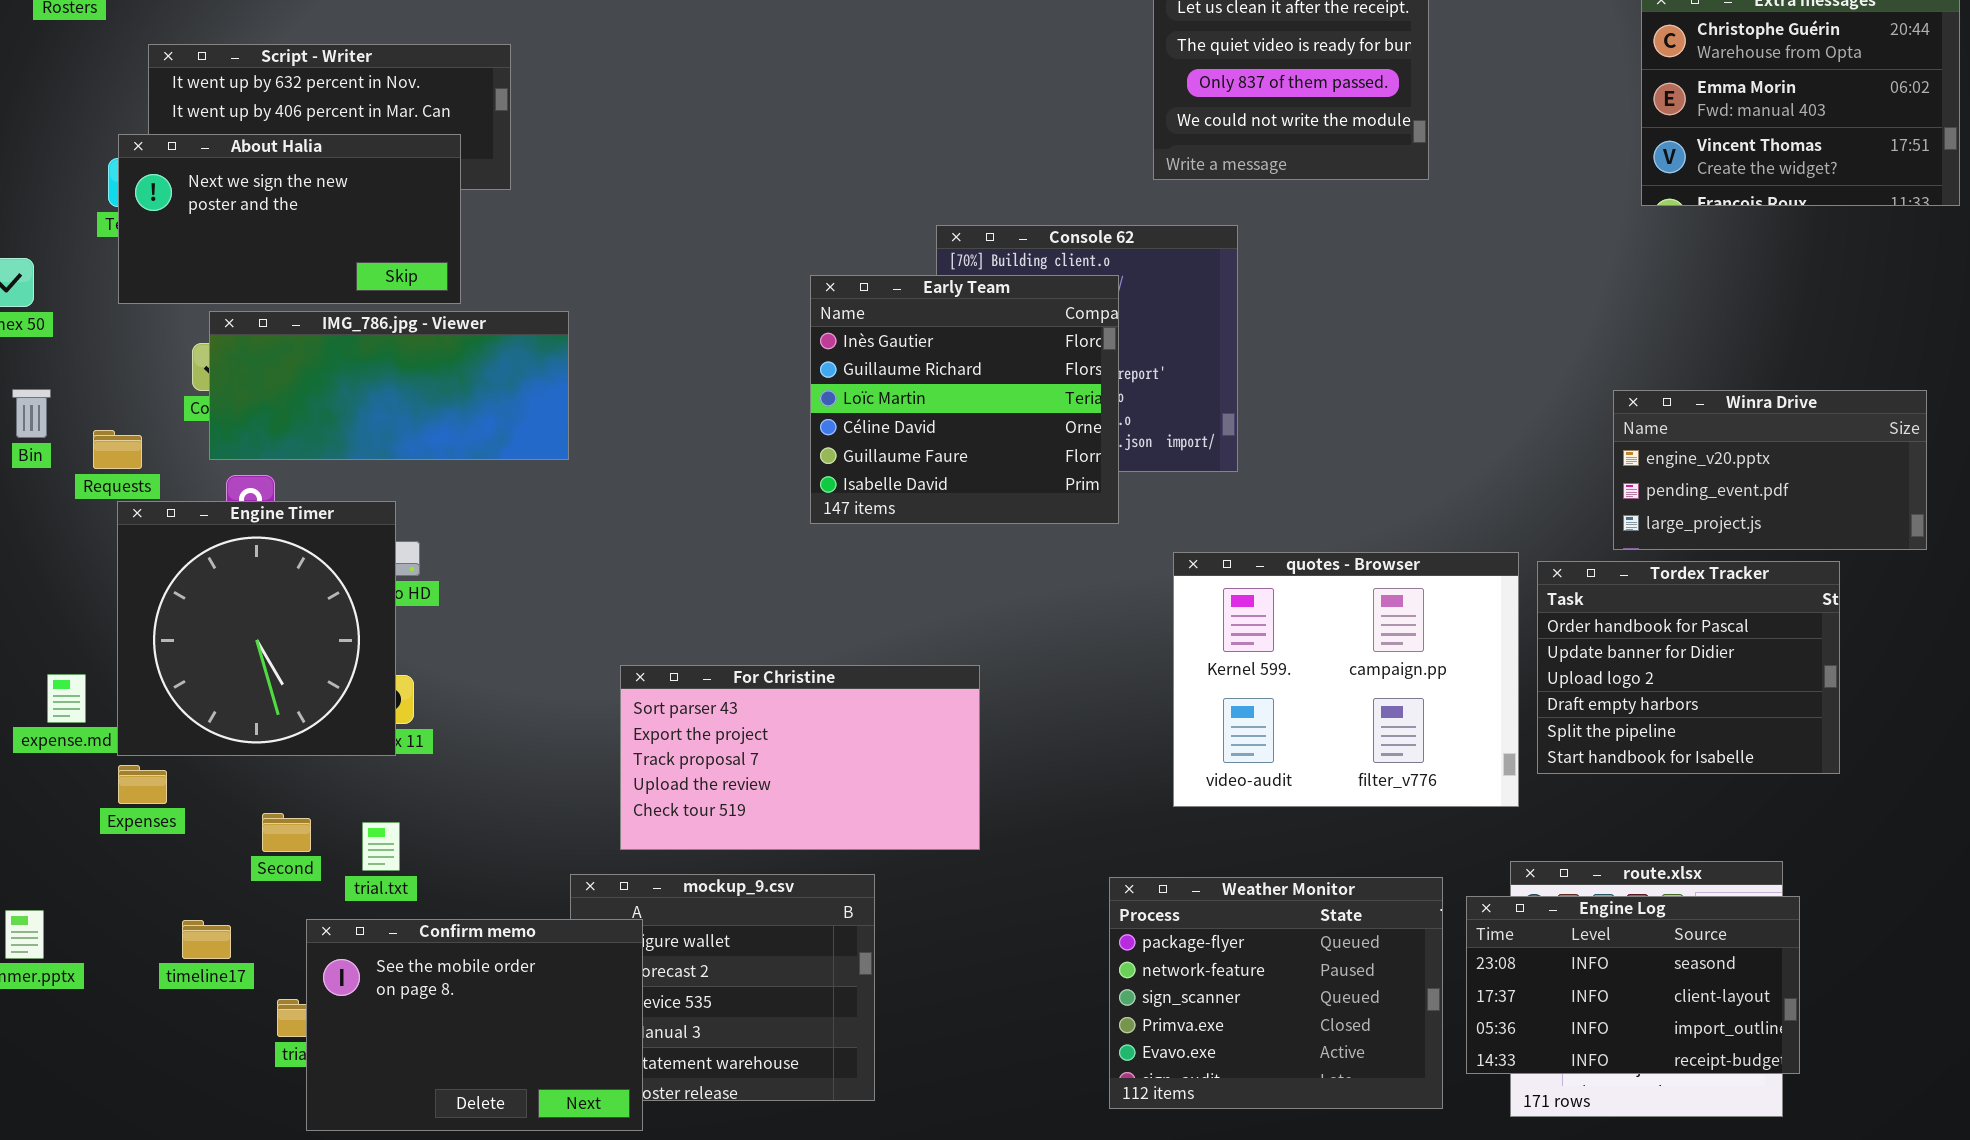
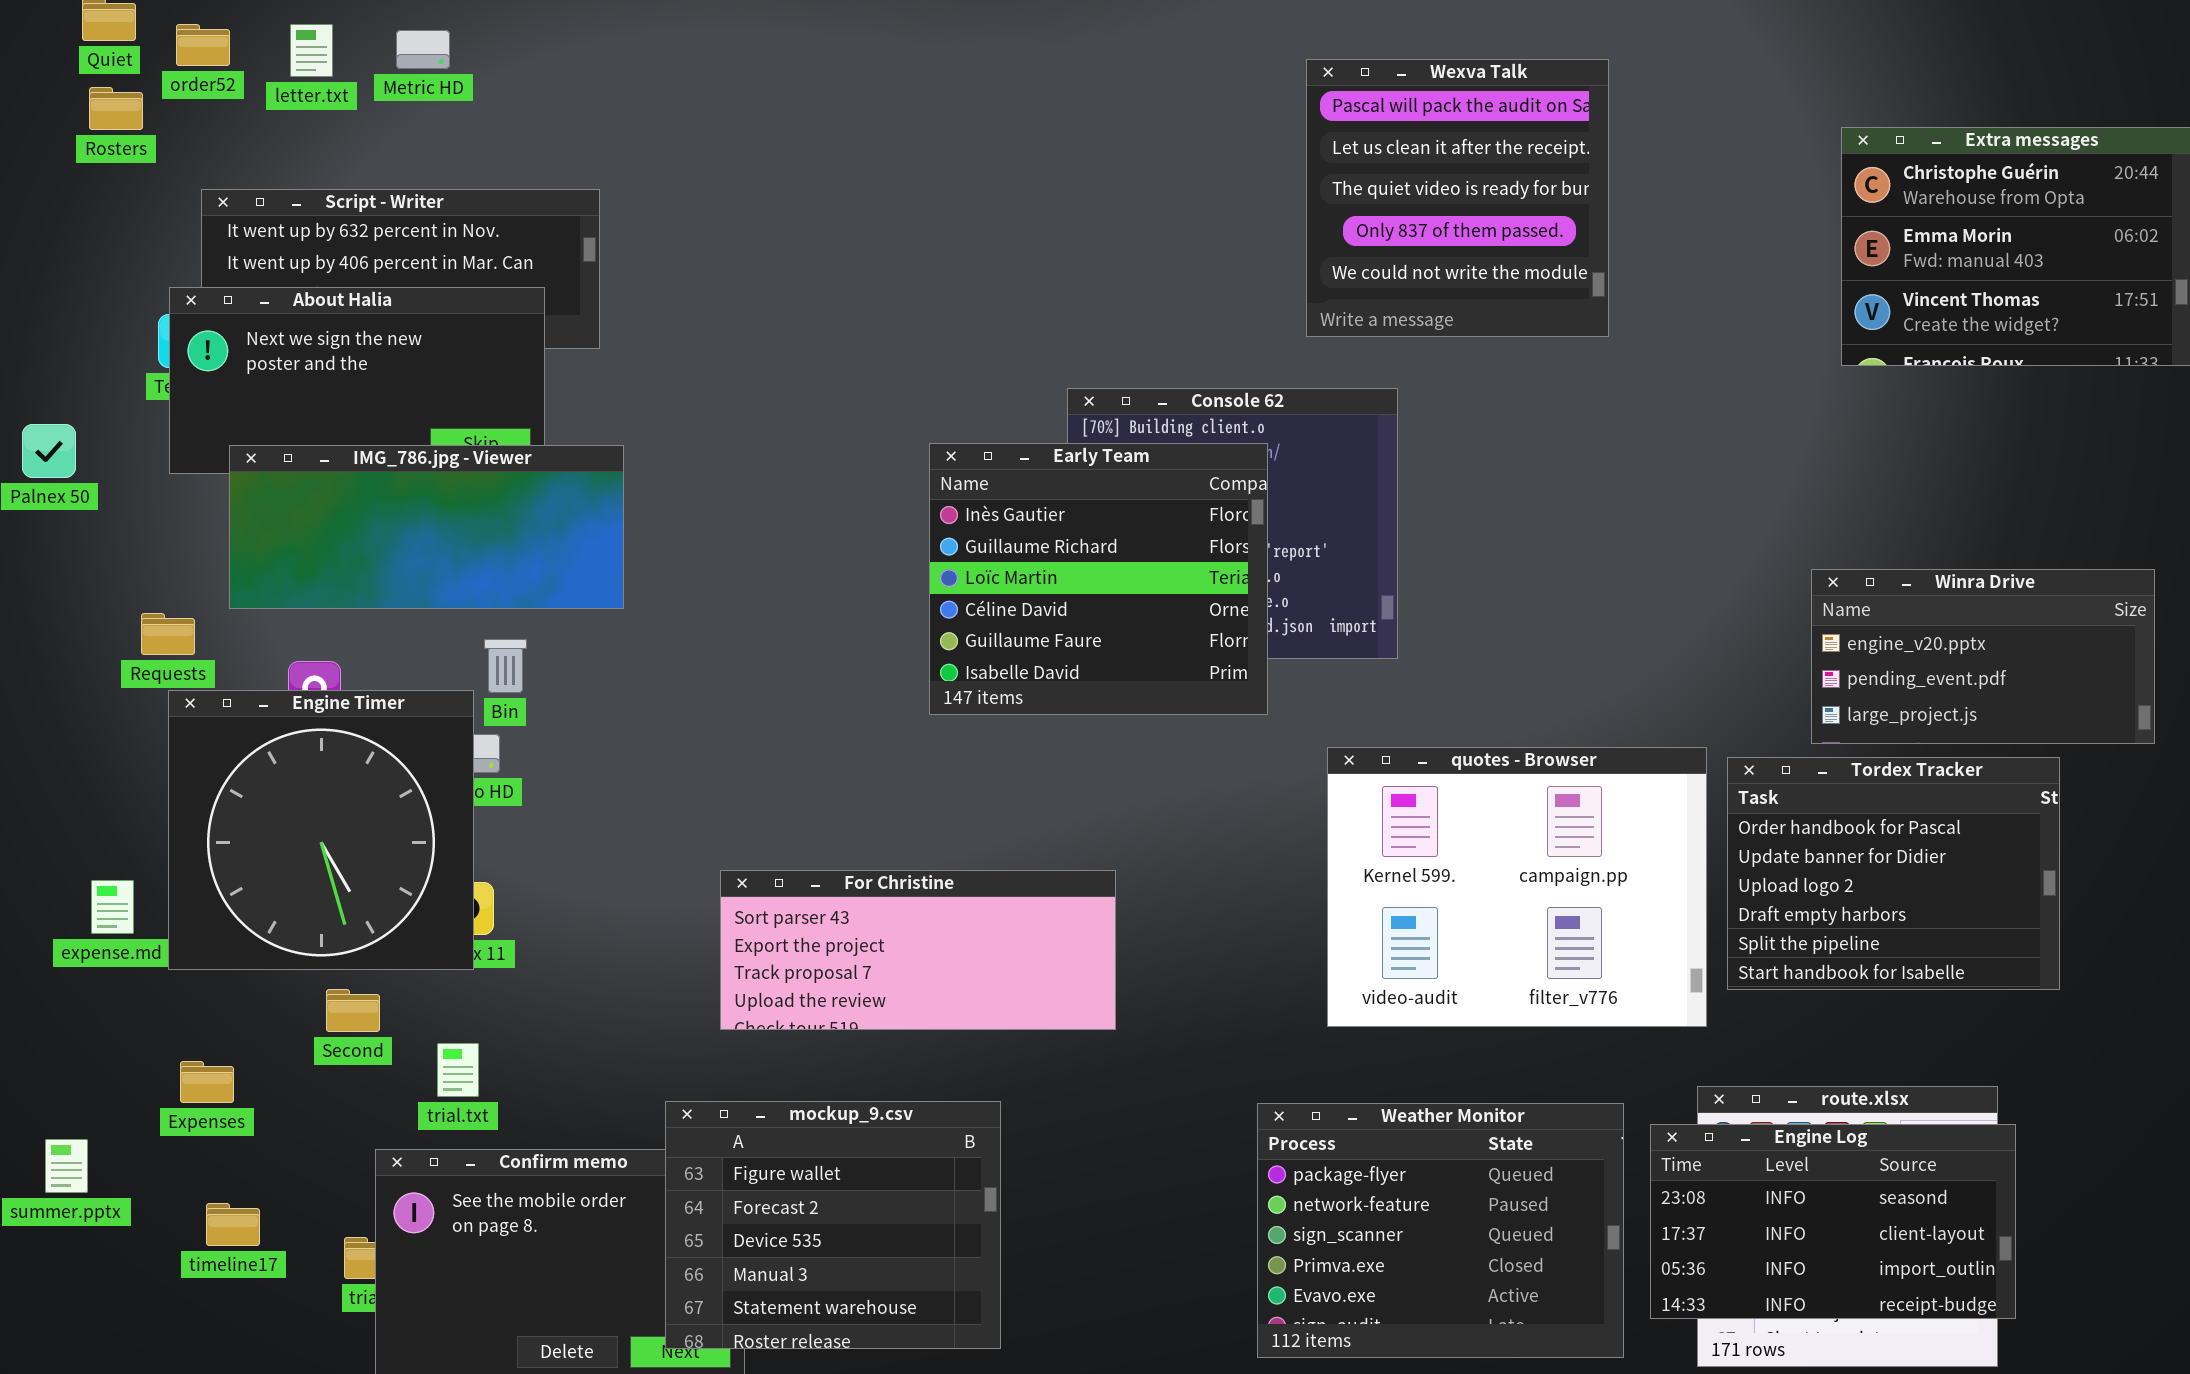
IMG_786.jpg - Viewer: [209,311,569,460] -> [229,445,624,609], moved
Bin: [12,389,51,438] -> [484,639,527,693], moved
For Christine: [620,665,980,850] -> [720,870,1116,1030], resized
Expenses: [118,765,167,804] -> [180,1061,234,1103], moved
Second: [262,813,311,852] -> [326,989,380,1032], moved
mockup_9.csv: [570,874,875,1101] -> [665,1101,1001,1349], raised
timeline17: [182,920,231,959] -> [206,1203,260,1246], moved

